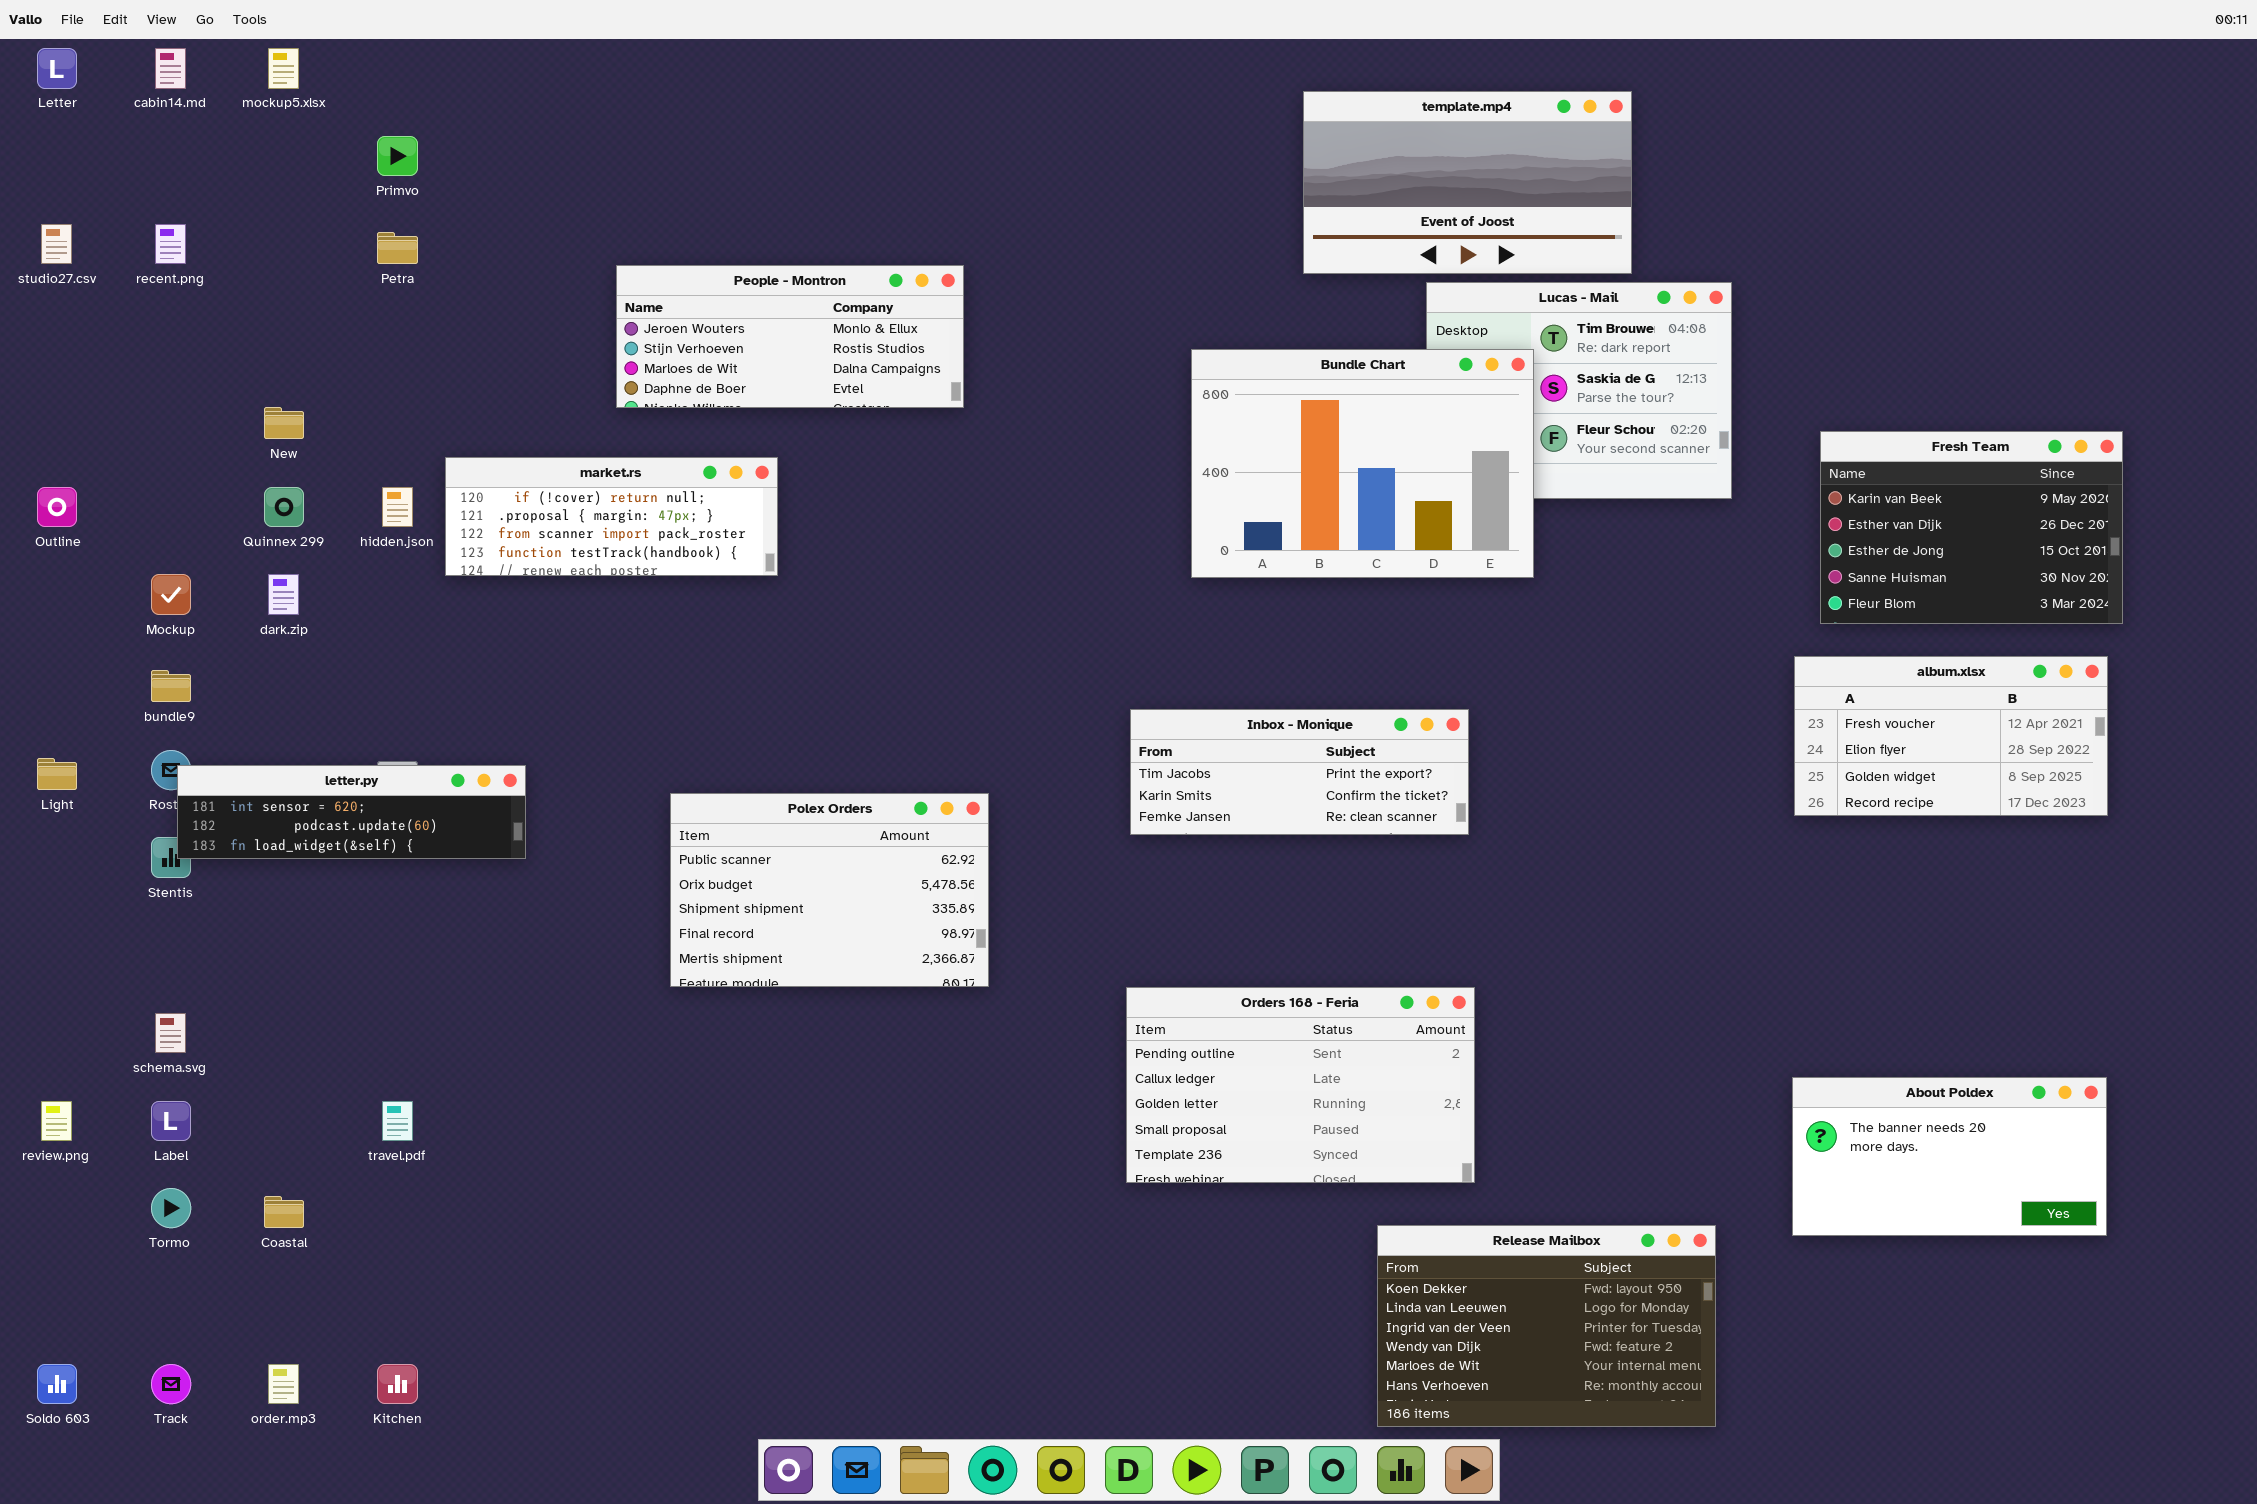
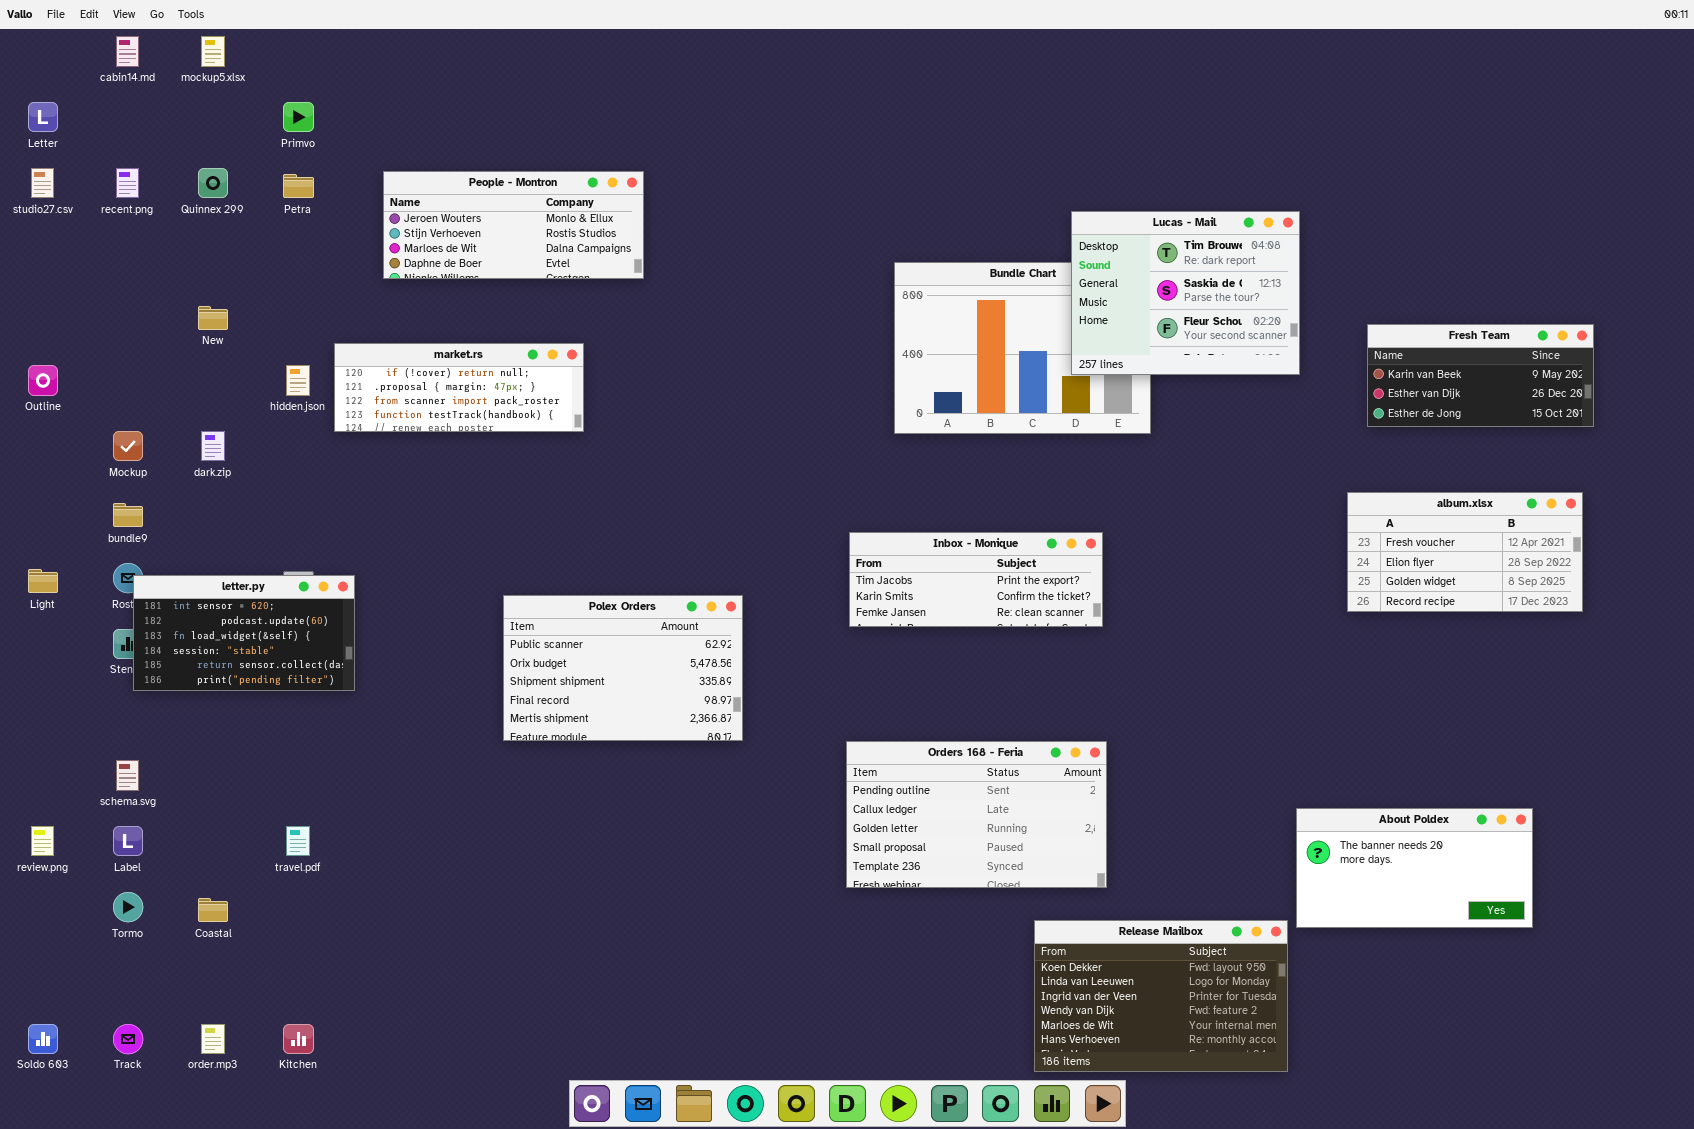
Letter: [37,48,77,89] -> [28,102,58,132], moved
template.mp4: [1303,91,1632,274] -> none, closed
People - Montron: [616,265,964,408] -> [383,171,644,279], moved
Lucas - Mail: [1426,282,1732,499] -> [1071,211,1300,375], raised
Fresh Team: [1820,431,2123,624] -> [1367,324,1594,427], resized
Quinnex 299: [264,487,304,527] -> [198,168,228,198], moved
letter.py: [177,765,526,859] -> [133,575,355,691], resized
About Poldex: [1792,1077,2107,1236] -> [1296,808,1533,928], moved

